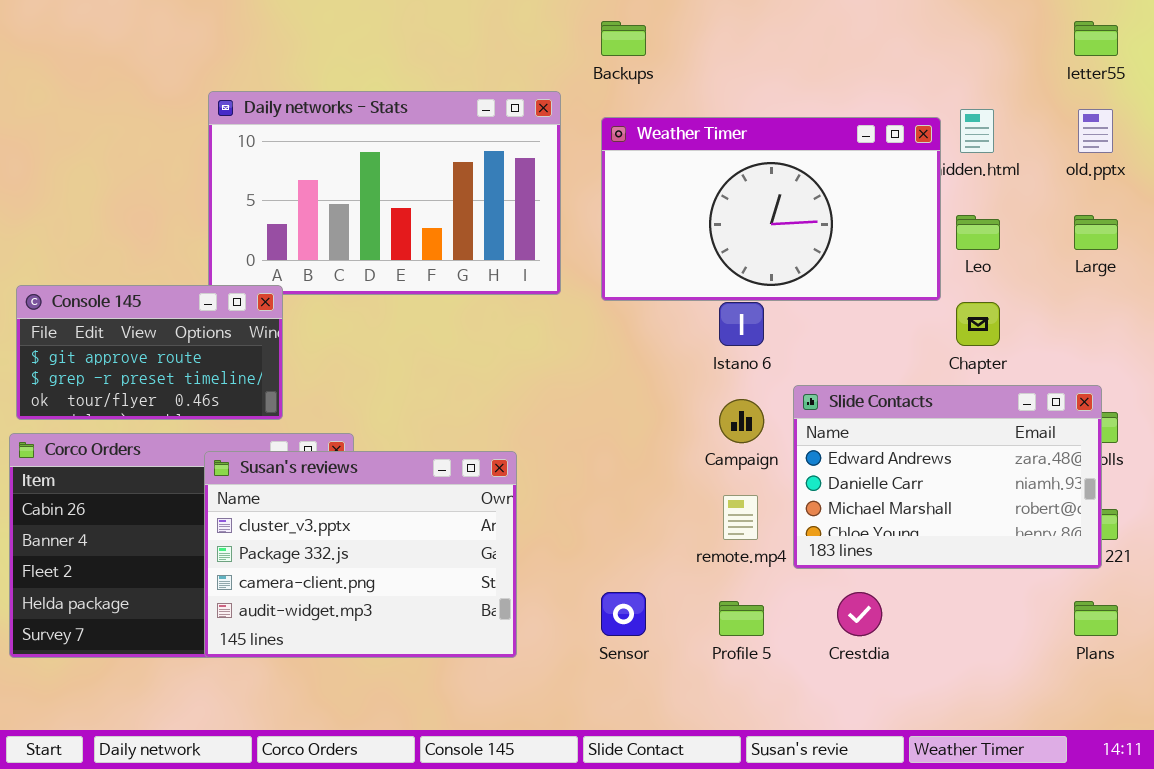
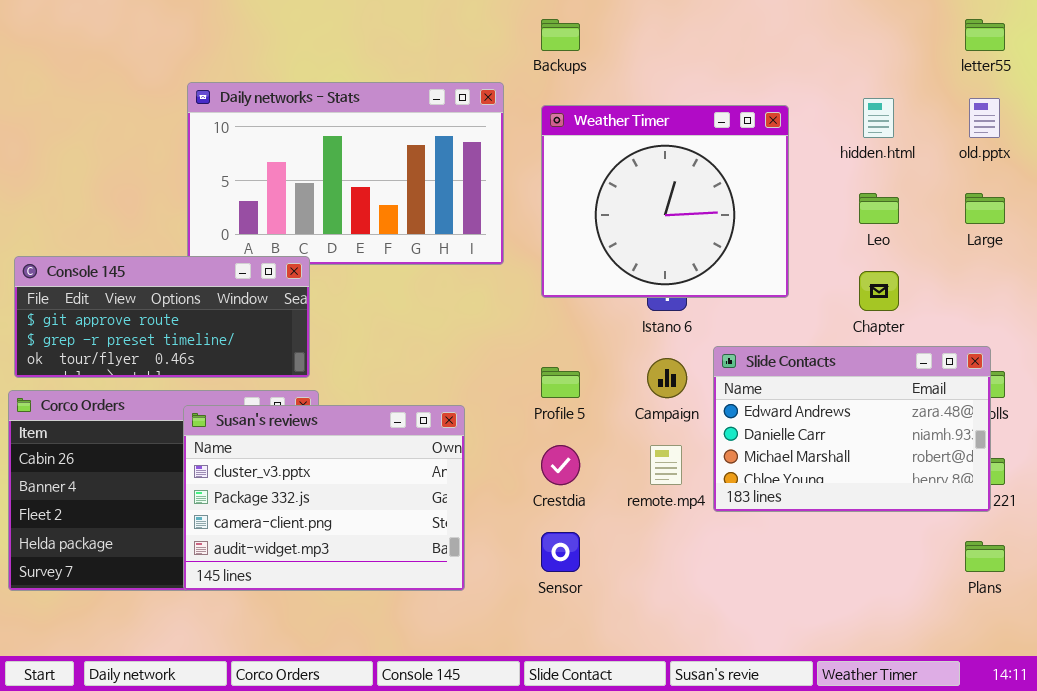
Weather Timer: [601,117,941,301] -> [541,105,789,298], resized
Console 145: [16,285,283,420] -> [14,256,310,378], resized
Crestdia: [837,592,882,636] -> [541,445,580,485], moved
Profile 5: [719,601,764,636] -> [541,367,580,398], moved

